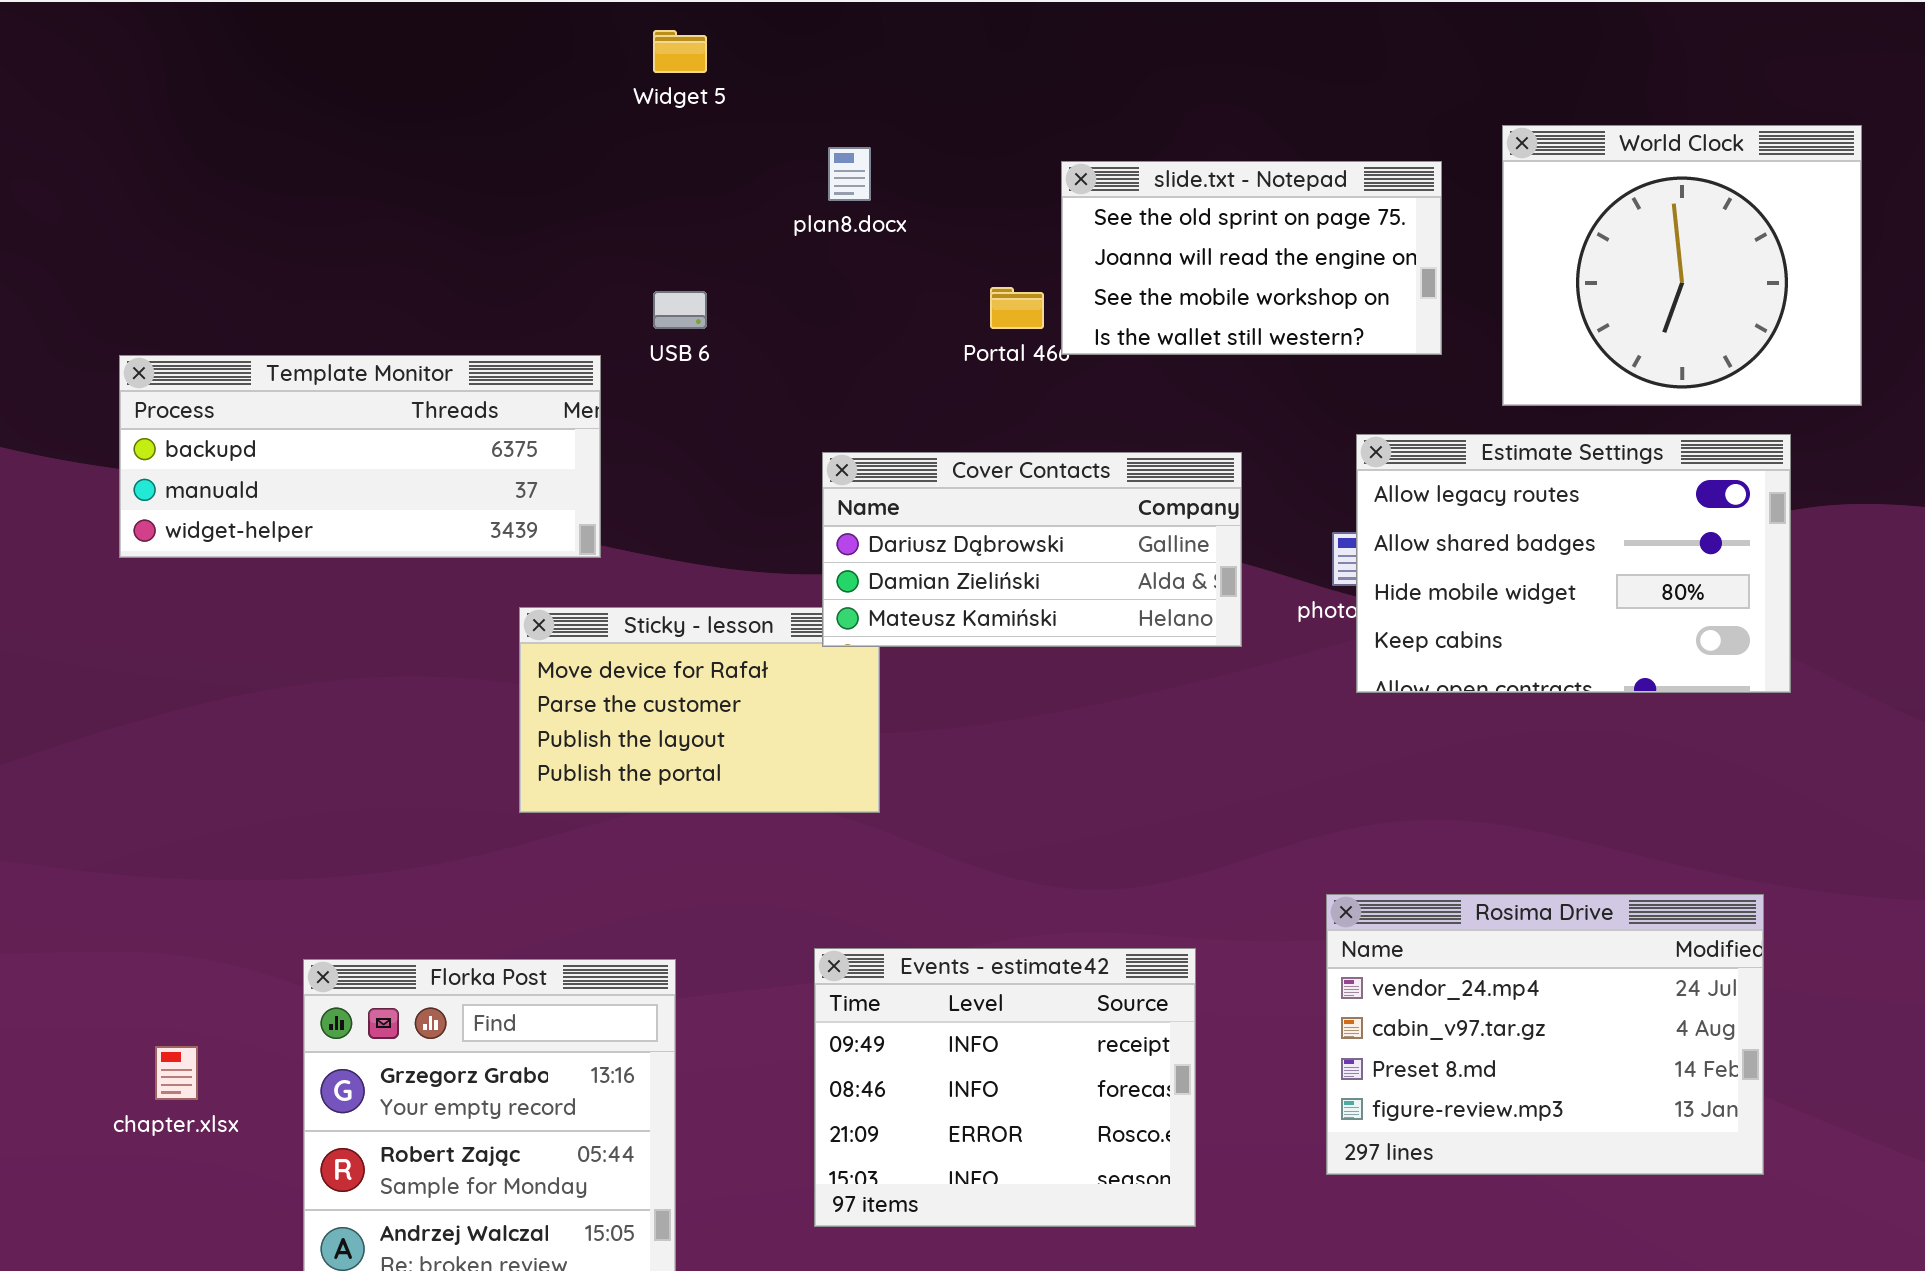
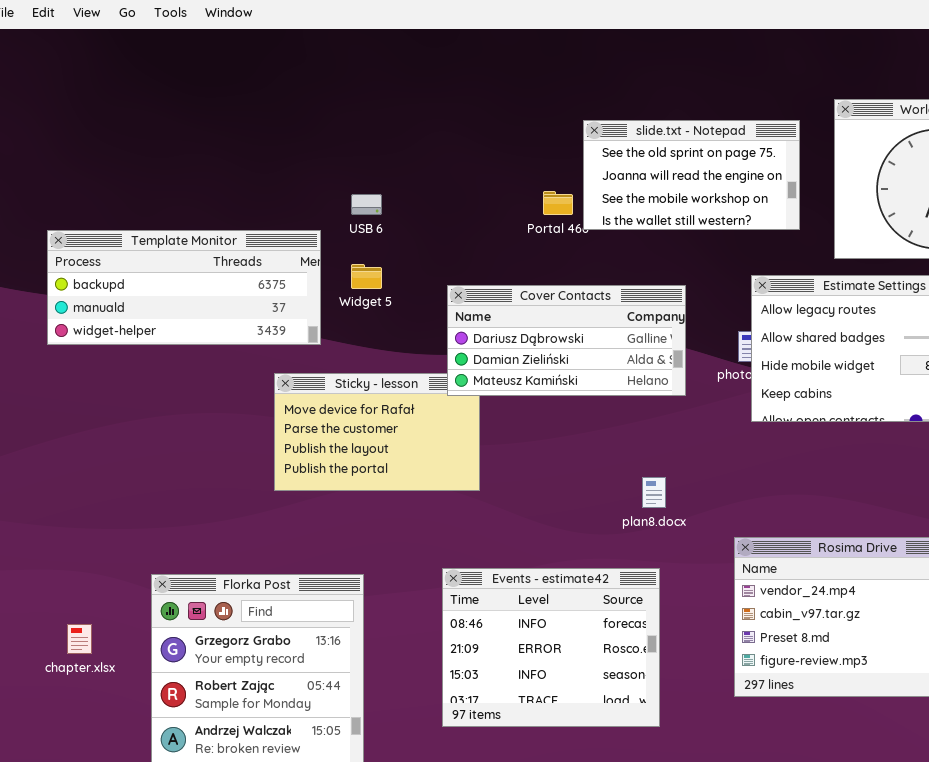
Widget 5: [653,30,707,73] -> [351,264,382,289], moved
plan8.docx: [828,147,871,201] -> [642,477,666,508], moved
Events - estimate42: [814,948,1196,1227] -> [442,568,660,727], scrolled down 1 row

